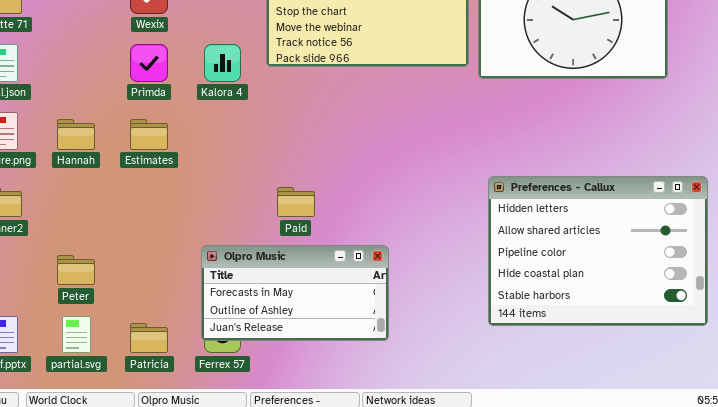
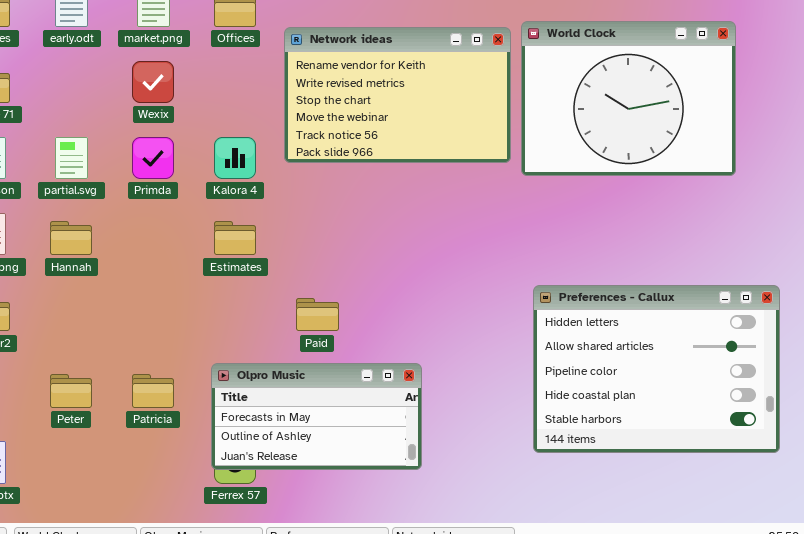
Estimates: [130,119,168,150] -> [214,221,256,255], moved
partial.svg: [62,316,91,353] -> [55,137,88,179], moved
Patricia: [130,323,168,353] -> [132,374,174,408], moved

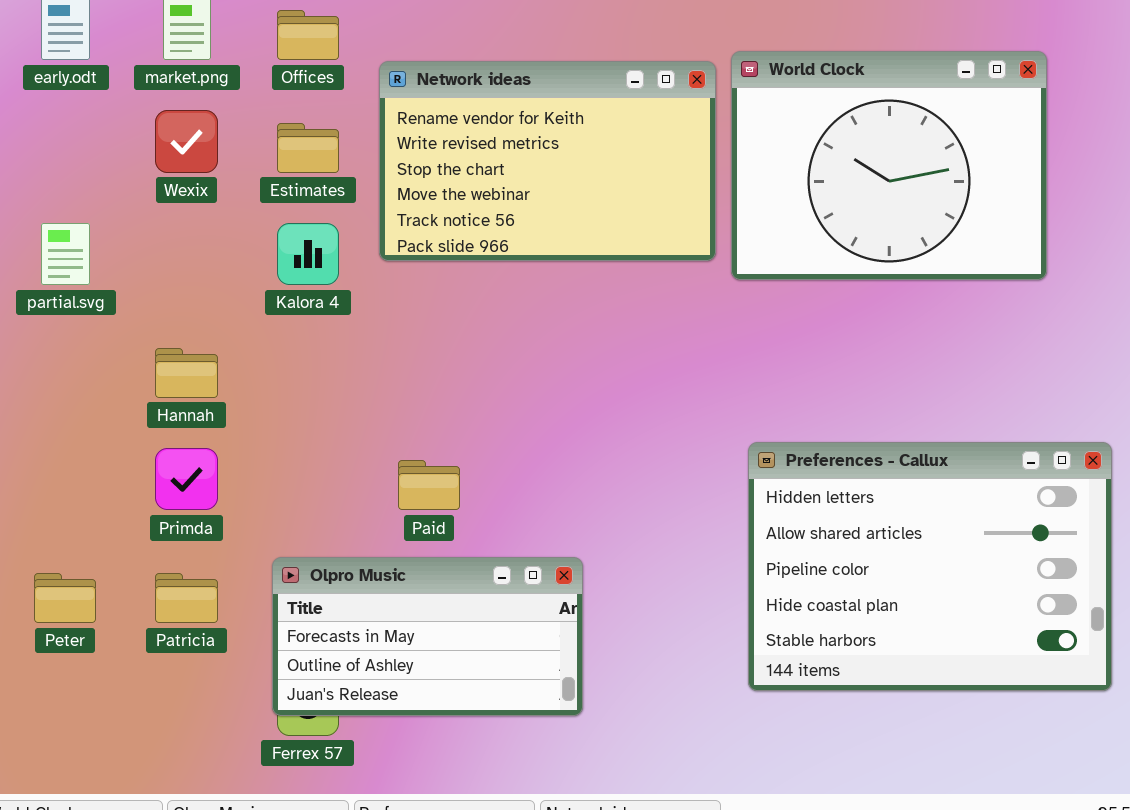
Primda: [132,137,174,179] -> [155,448,218,510], moved
Hannah: [50,221,92,255] -> [155,348,218,398], moved
Estimates: [214,221,256,255] -> [277,123,339,173], moved

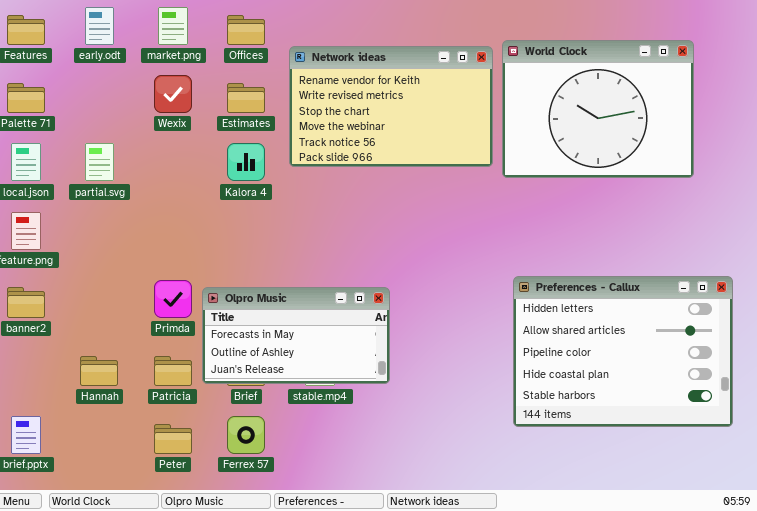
Hannah: [155,348,218,398] -> [80,356,118,386], moved
Olpro Music: [272,557,583,716] -> [202,287,390,384], moved
Peter: [34,573,96,623] -> [154,424,192,454], moved

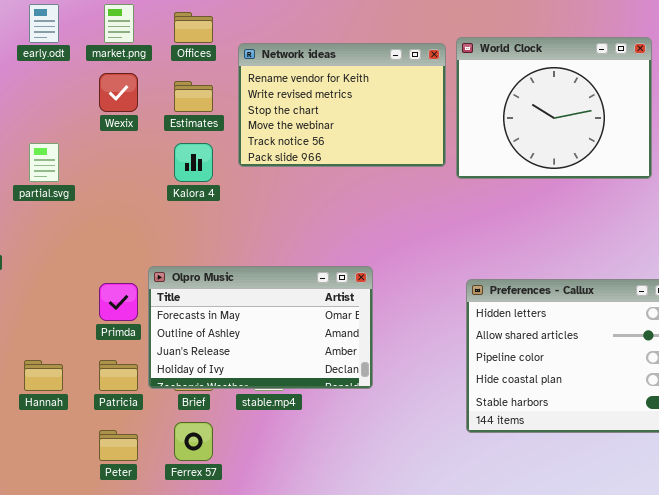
Olpro Music: [202,287,390,384] -> [148,266,373,389], resized

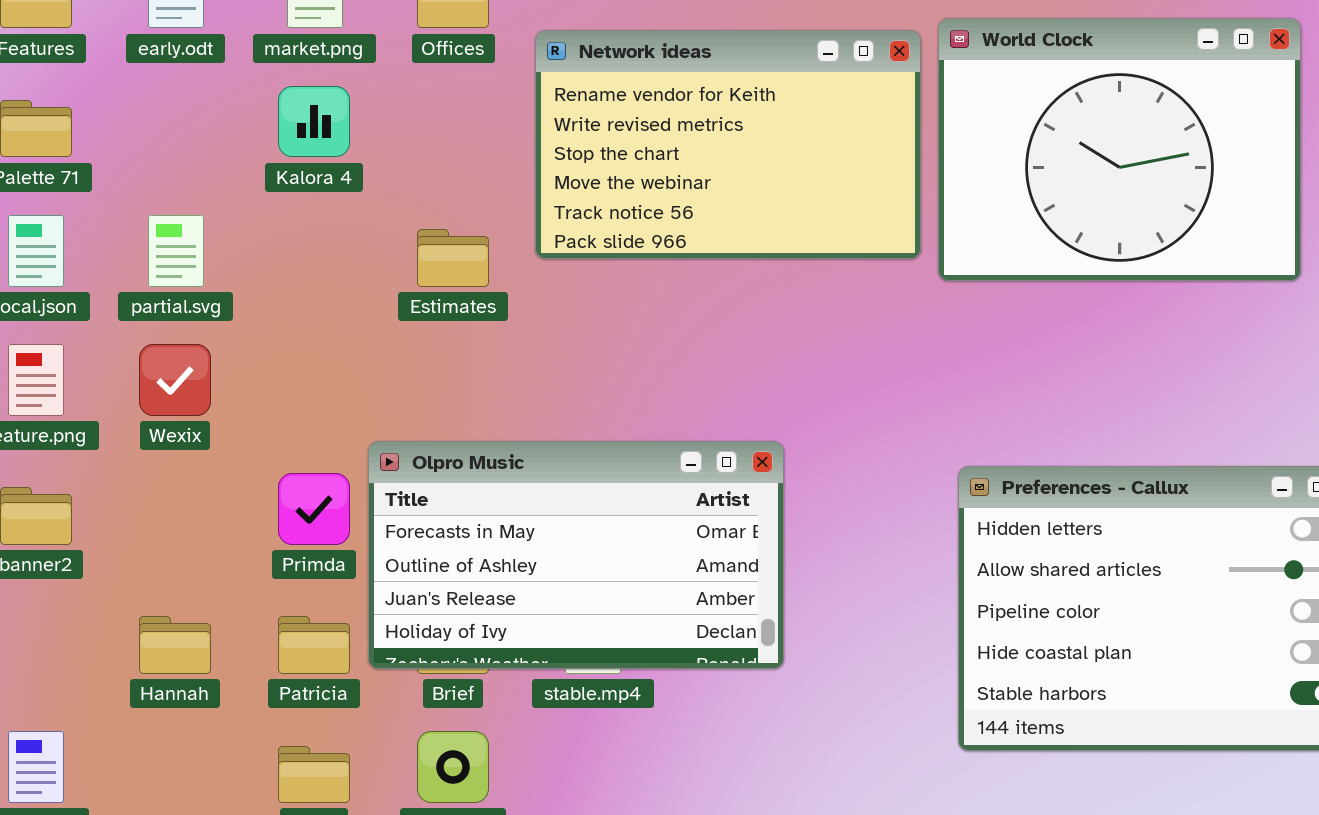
Wexix: [99,73,138,112] -> [139,344,211,416], moved
Estimates: [174,81,213,112] -> [417,229,489,287], moved
Kalora 4: [174,143,213,182] -> [278,86,350,157], moved

